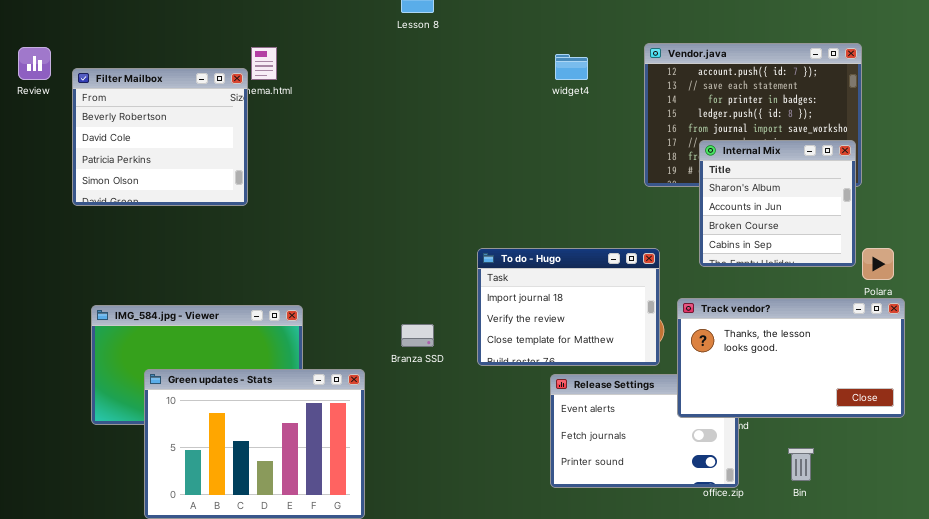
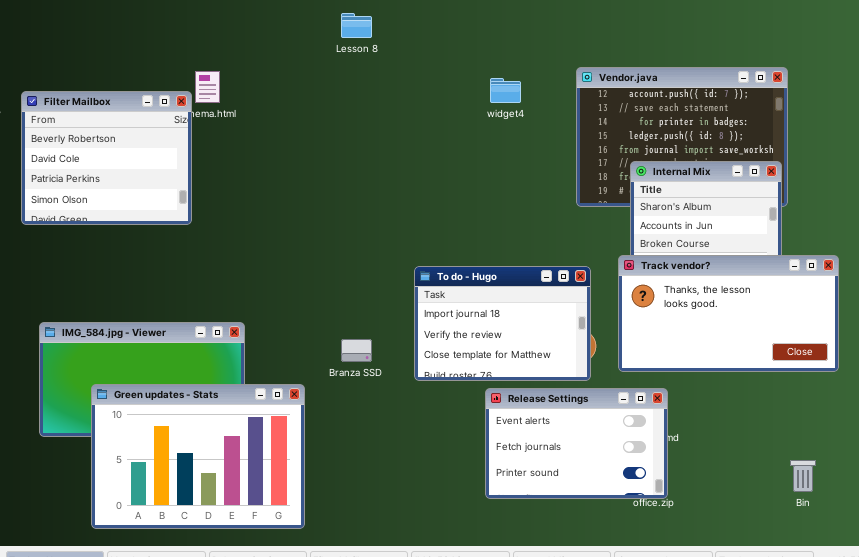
Track vendor?: [677,298,905,418] -> [618,255,839,372], moved
Bin: [788,448,814,481] -> [790,460,816,492], moved

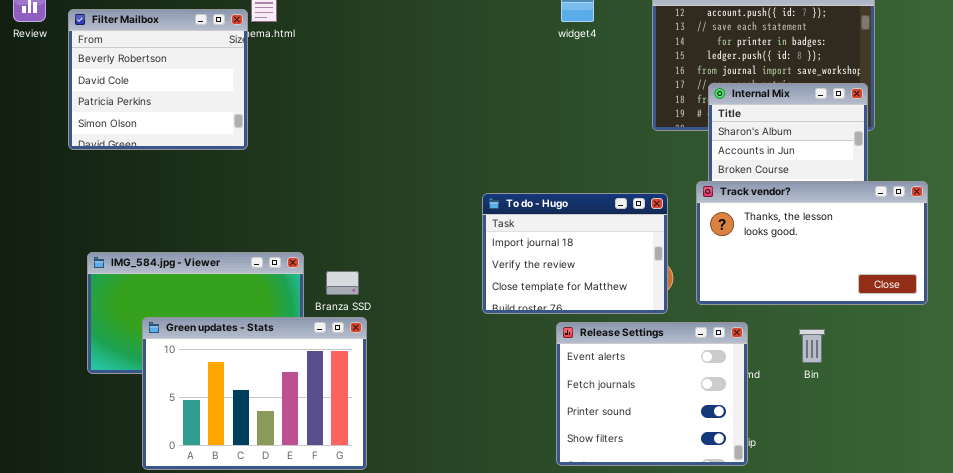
Branza SSD: [341,339,372,362] -> [326,271,359,295], moved
Release Settings: [485,388,668,499] -> [556,322,748,466], resized
Bin: [790,460,816,492] -> [799,329,825,363], moved

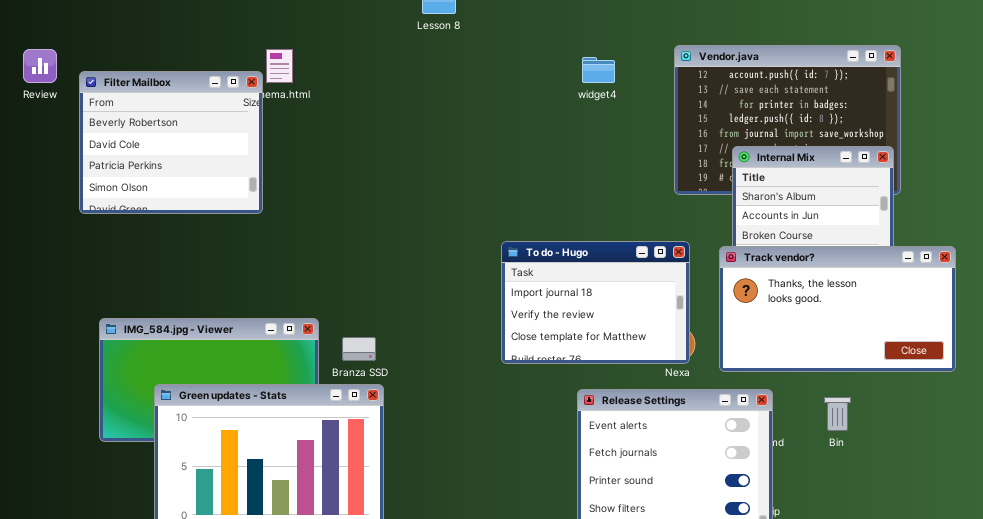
To do - Hugo: [482,193,668,314] -> [501,241,690,364], moved

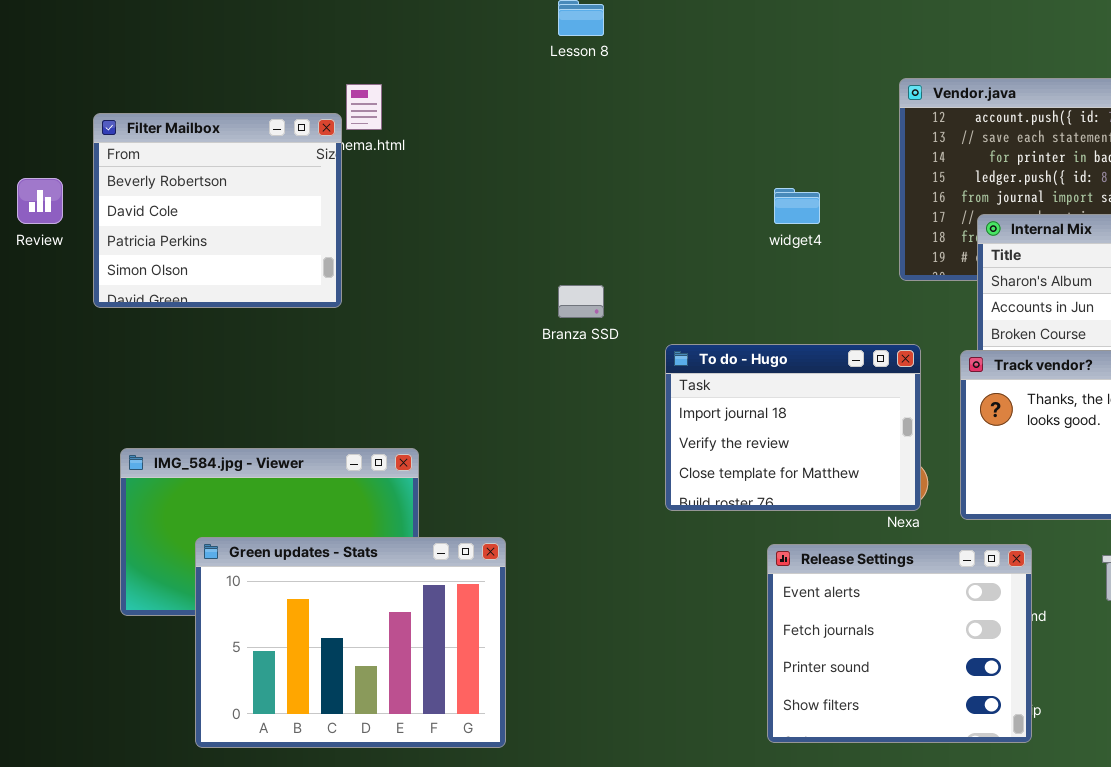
Review: [23,49,57,83] -> [17,178,63,224], moved
widget4: [582,57,615,83] -> [774,188,820,224], moved
Branza SSD: [342,337,376,361] -> [558,285,604,318], moved

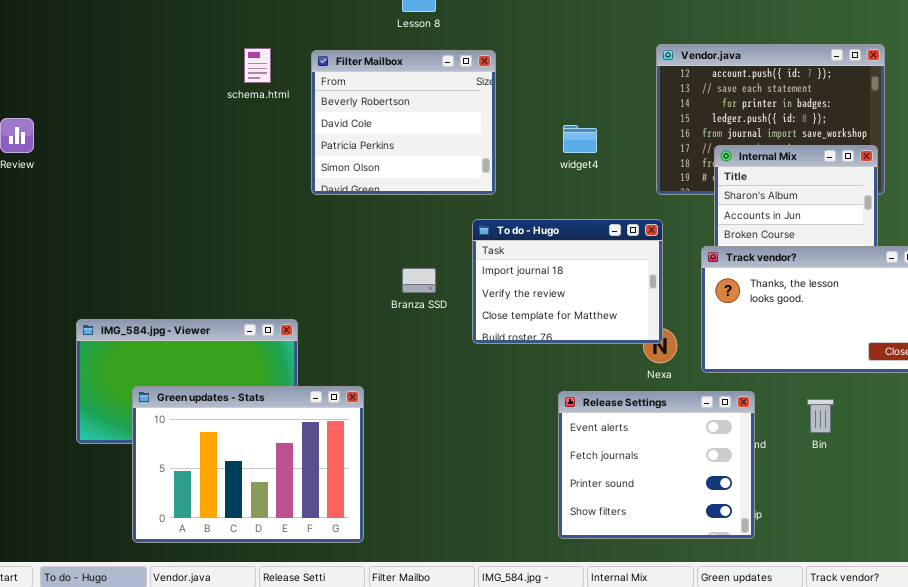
Filter Mailbox: [93,113,342,308] -> [311,50,496,195], moved
Branza SSD: [558,285,604,318] -> [402,268,436,293], moved
To do - Hugo: [665,344,921,511] -> [472,219,663,344], moved

